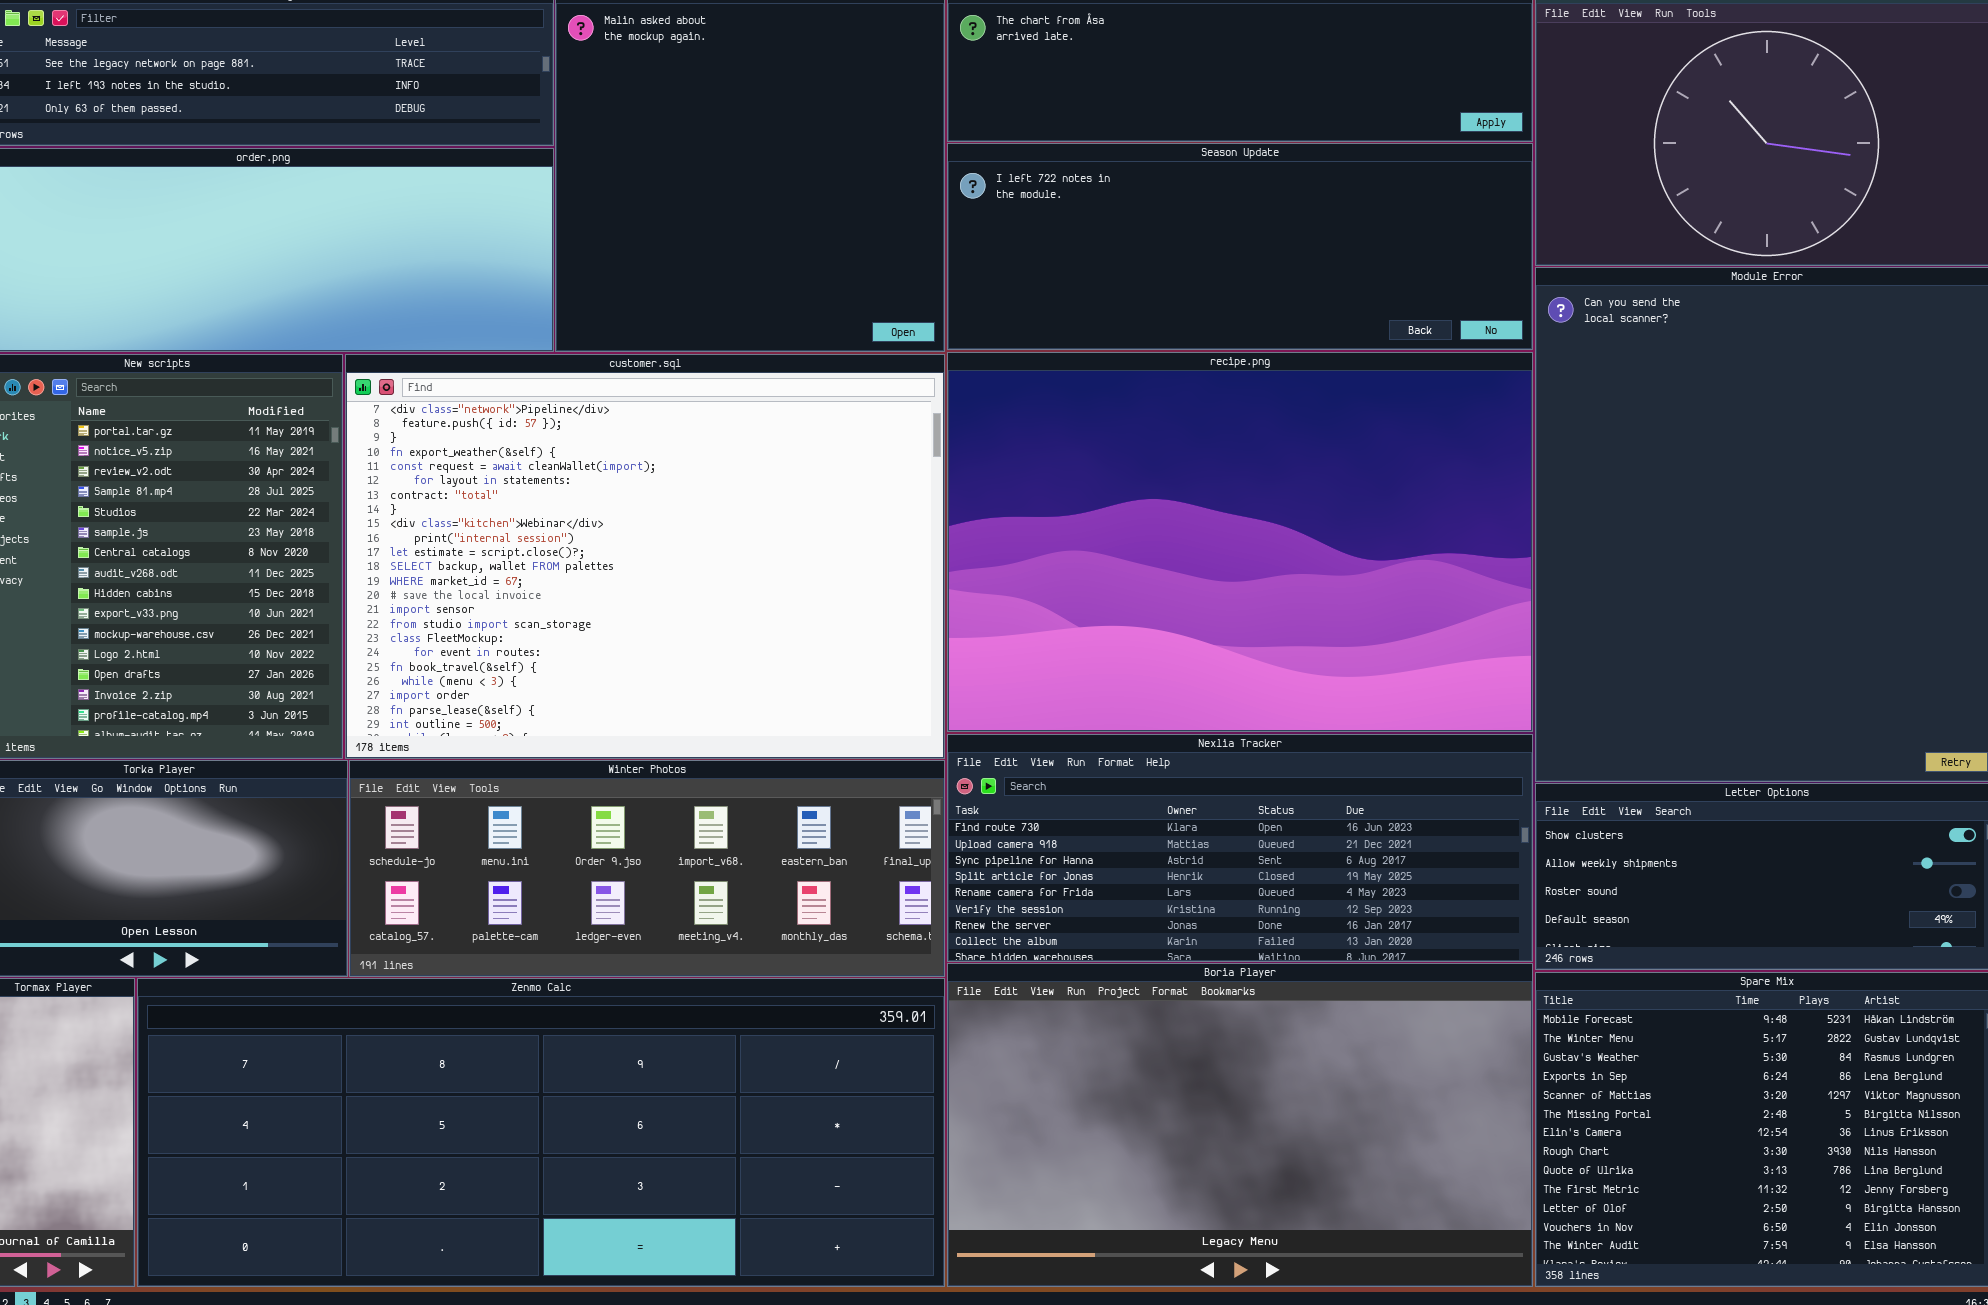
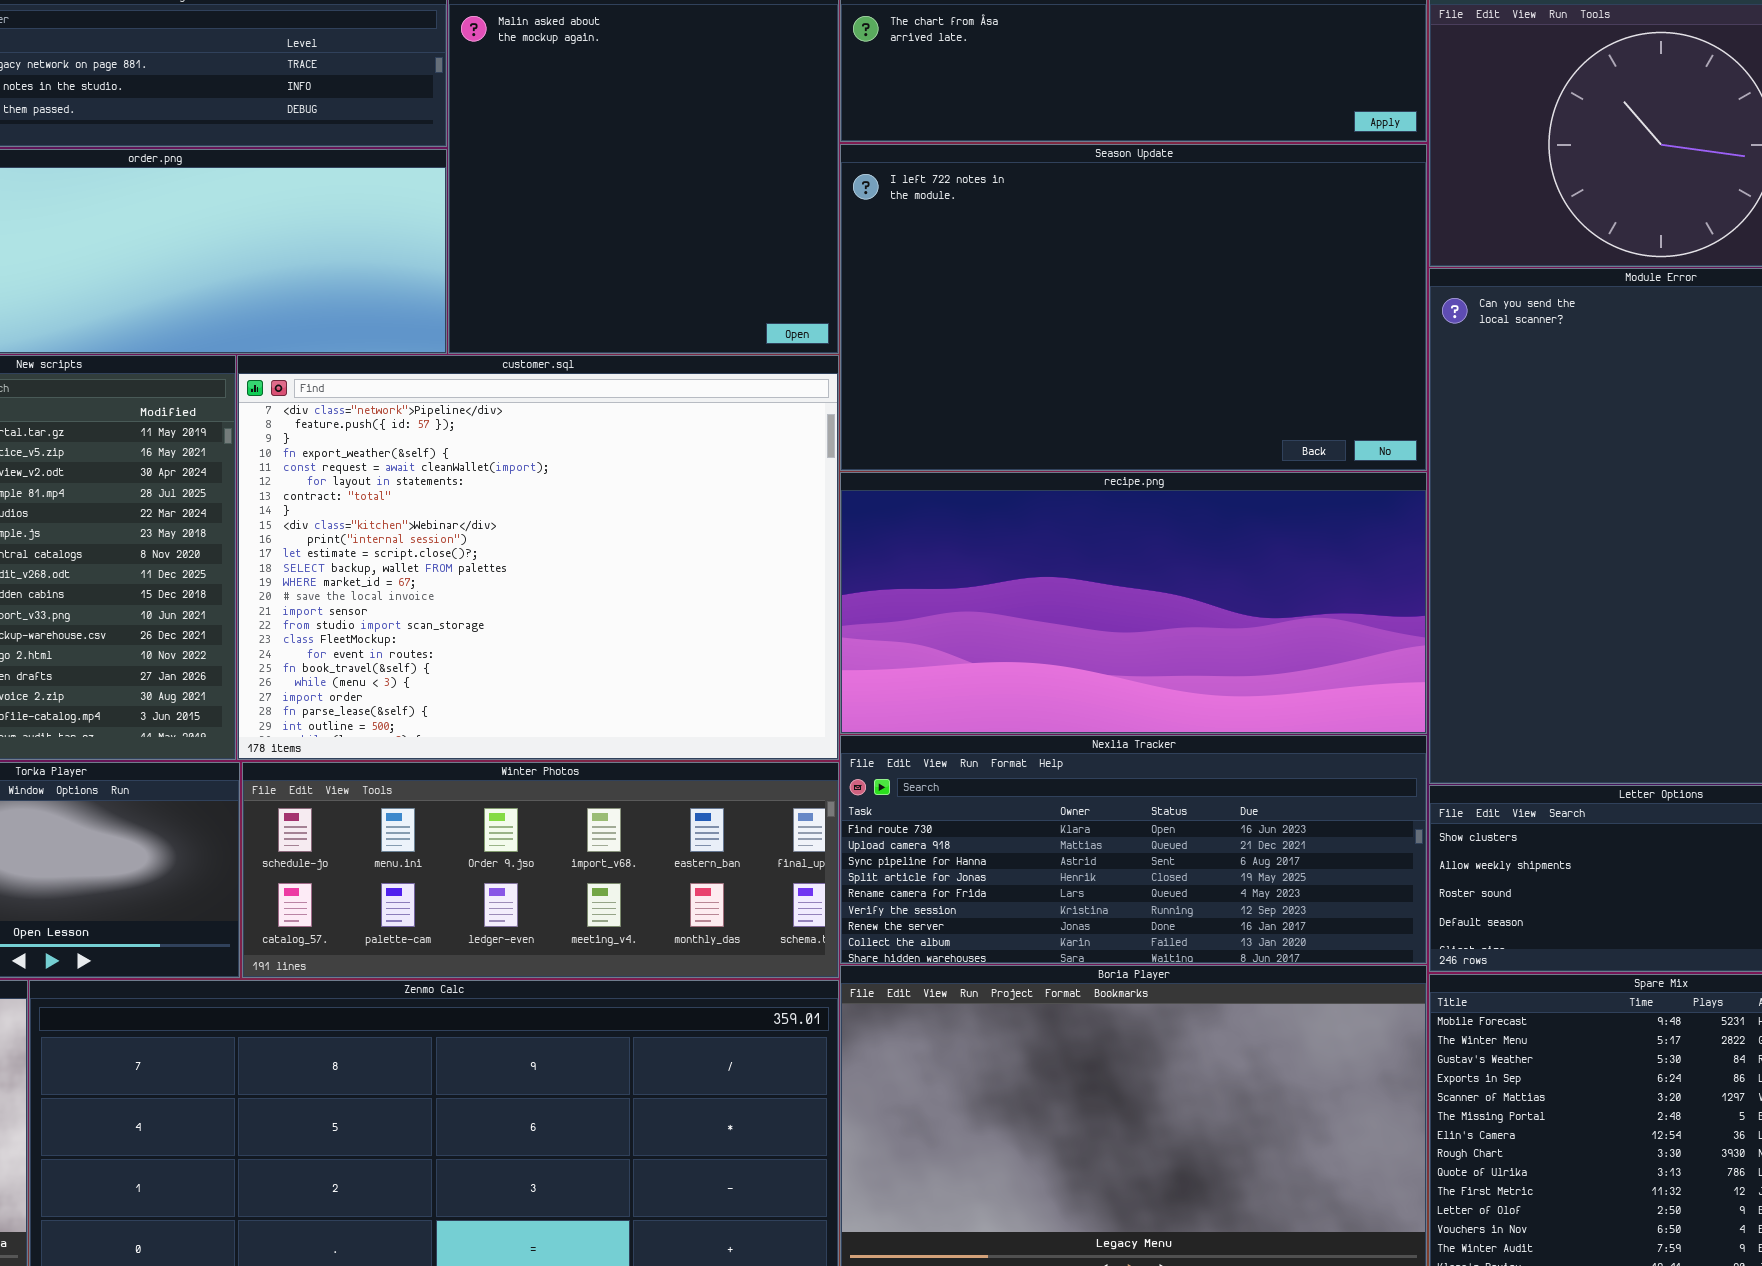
Season Update: [947,143,1533,350] -> [840,144,1427,471], resized
recipe.png: [947,352,1533,732] -> [840,472,1427,734], resized

